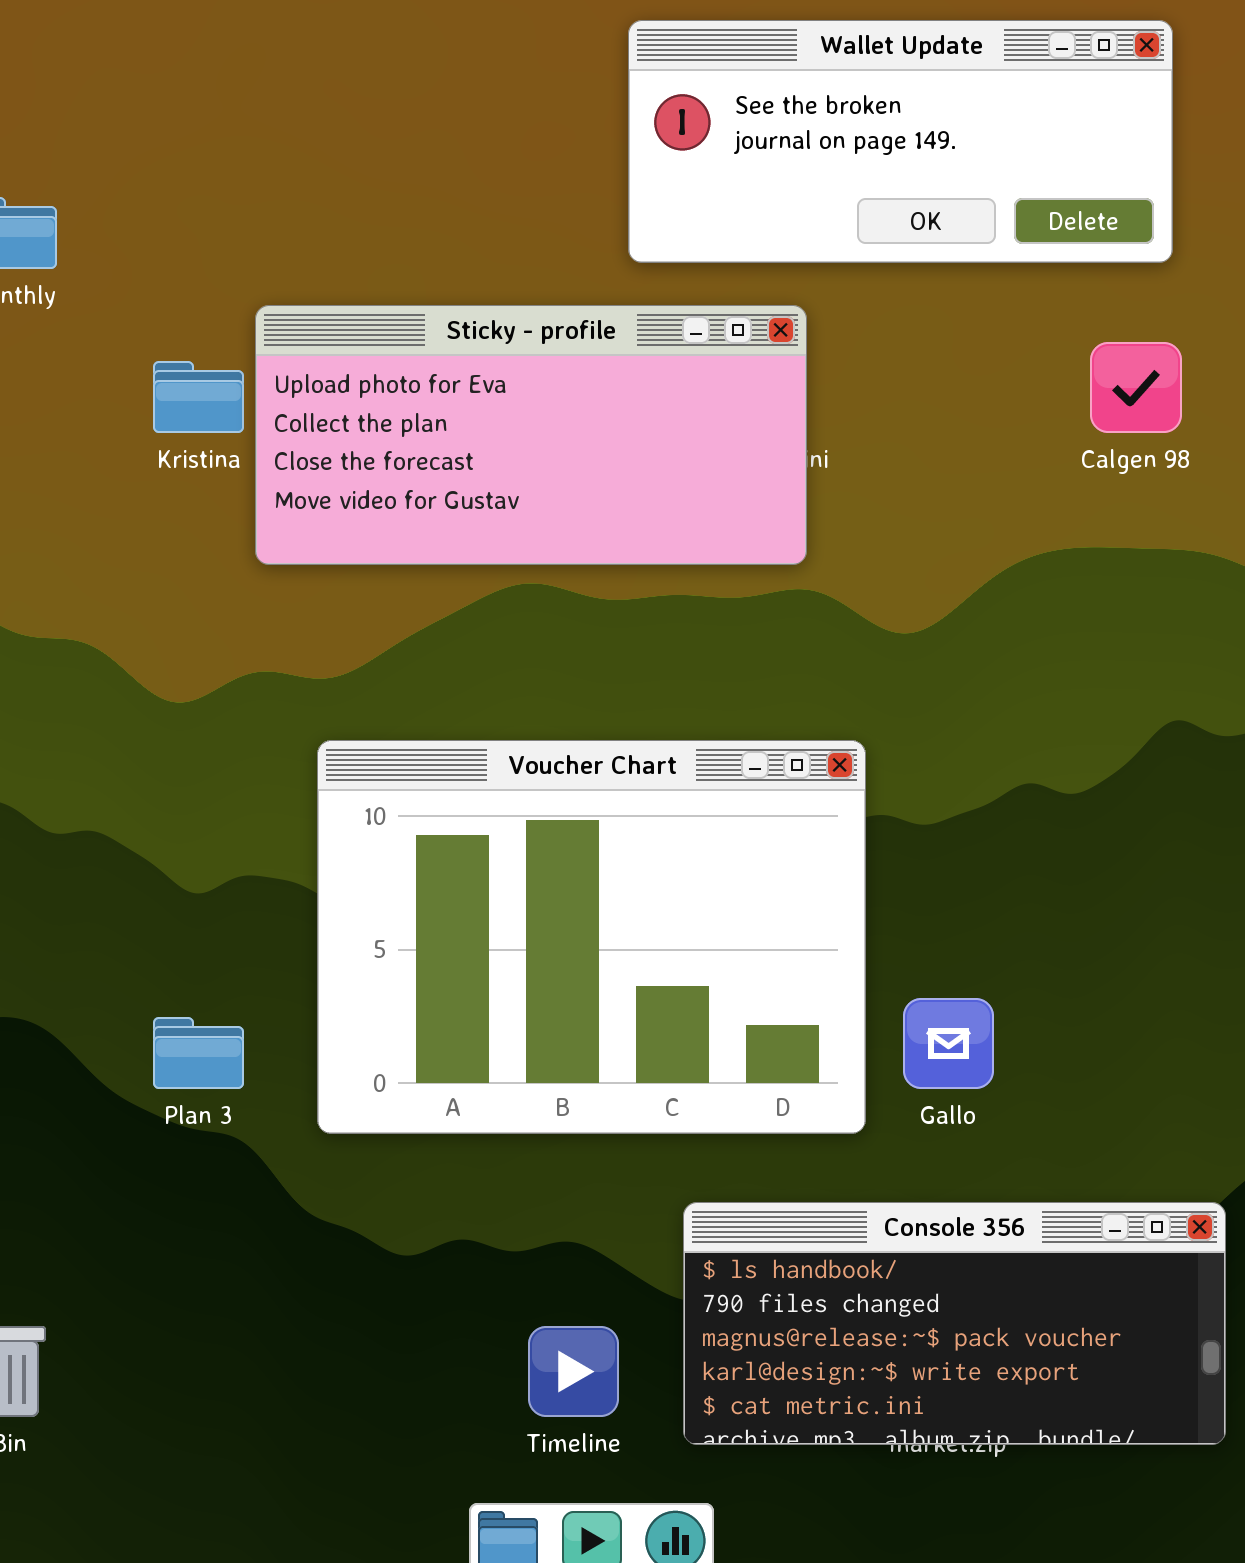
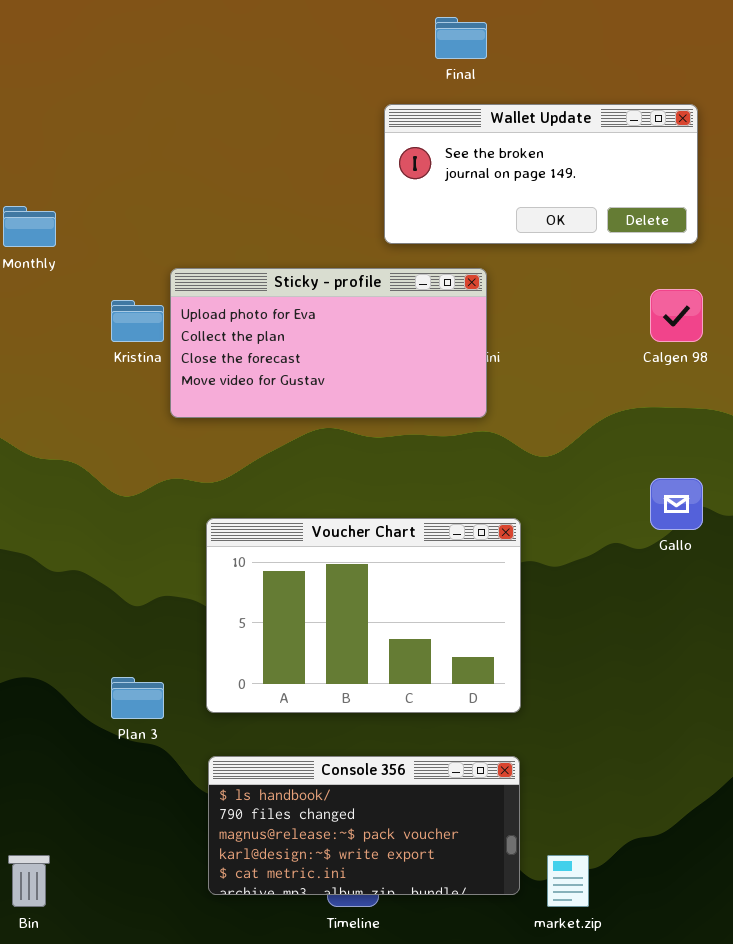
Voucher Chart: [317,740,866,1134] -> [206,518,521,713], resized
Gallo: [903,998,994,1089] -> [650,478,703,530], moved
Console 356: [683,1202,1226,1445] -> [208,756,520,895], moved

